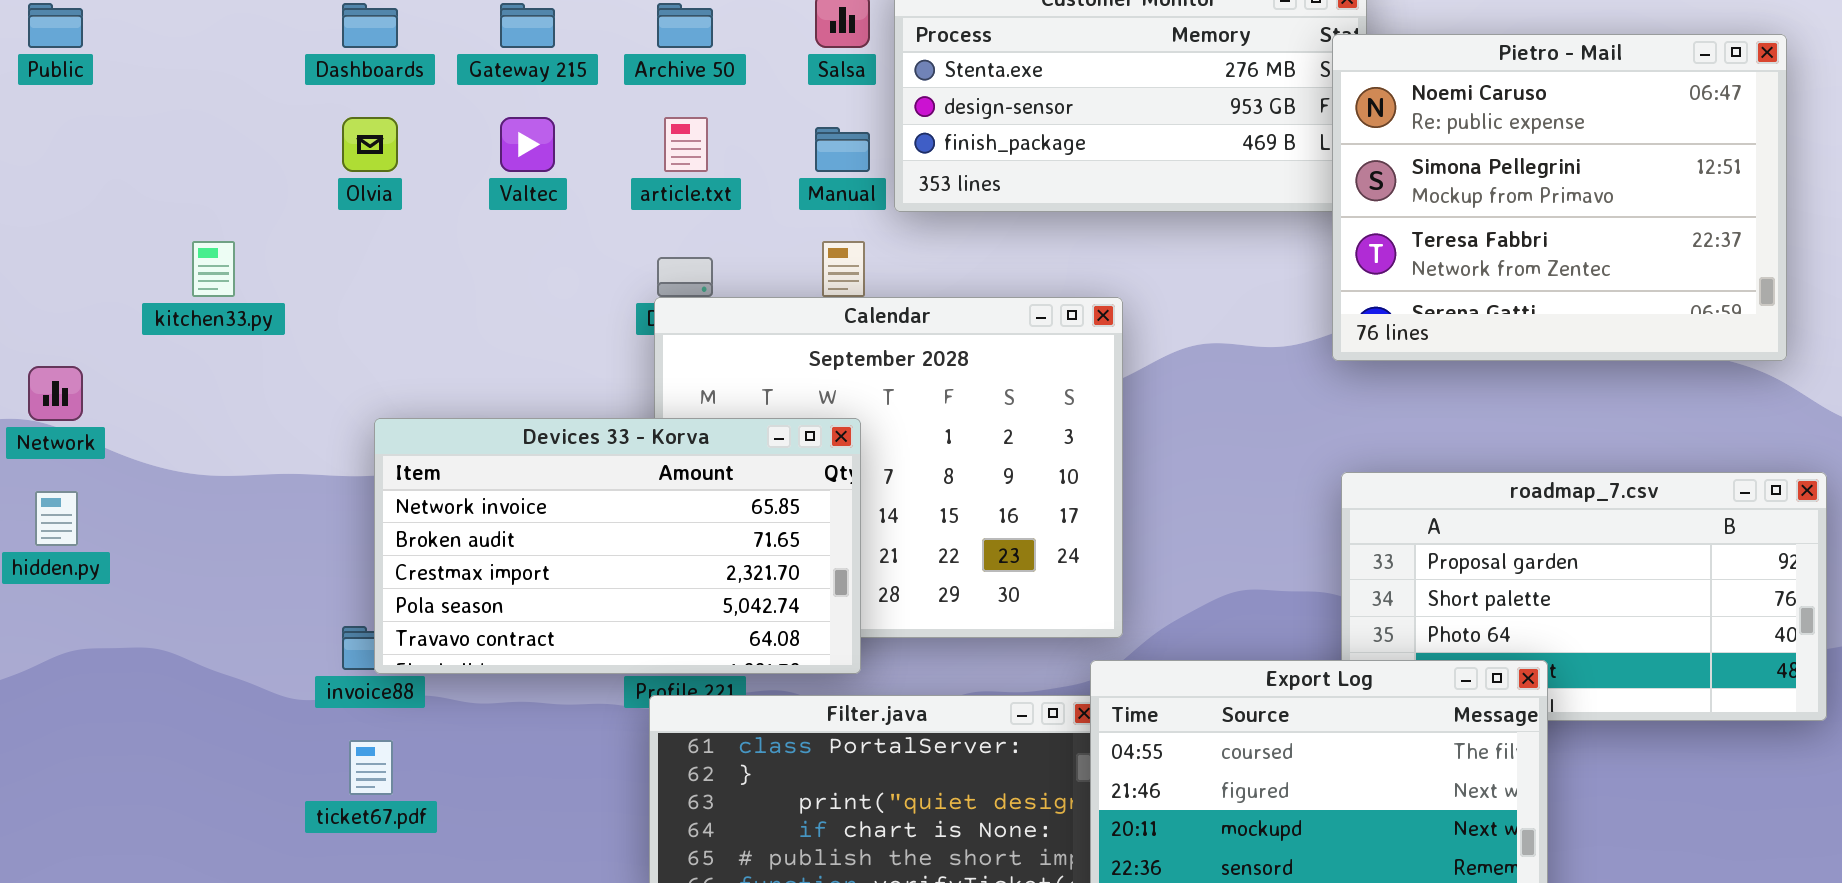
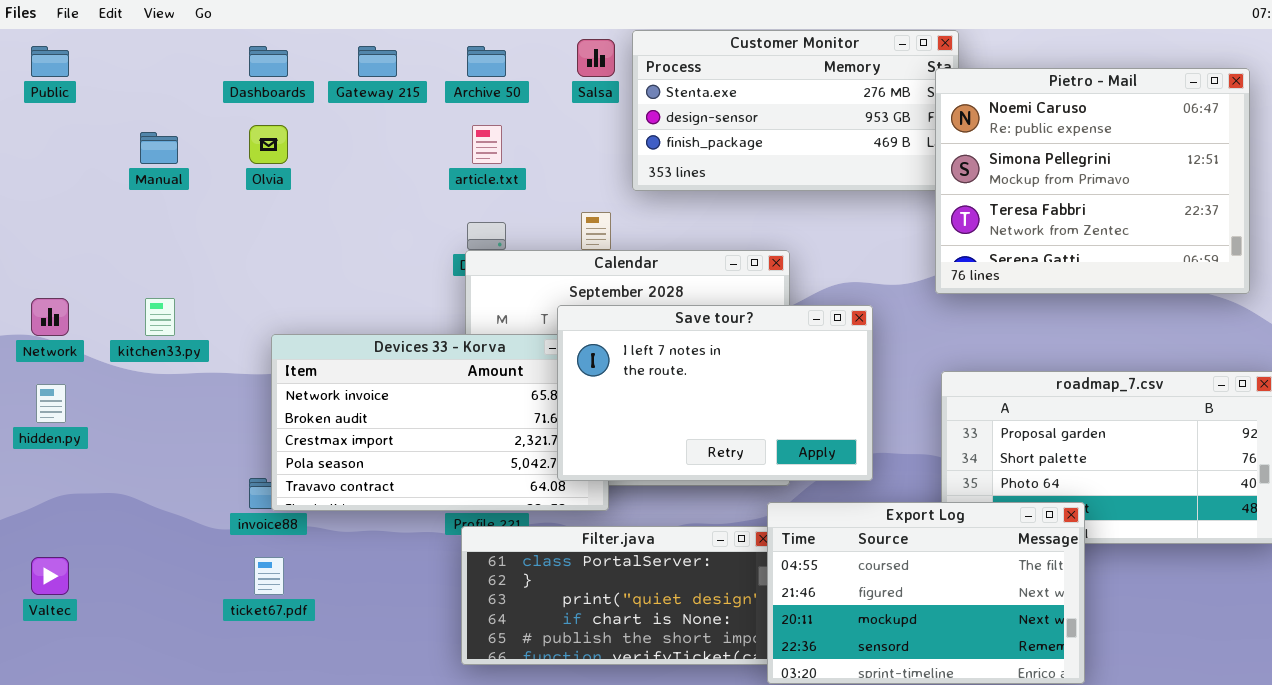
Valtec: [500,117,555,172] -> [31,557,69,595], moved
Manual: [815,127,870,172] -> [140,132,178,164], moved
kitchen33.py: [192,241,235,297] -> [145,298,175,336], moved
Save tour?: none -> [557,305,873,481], opened

